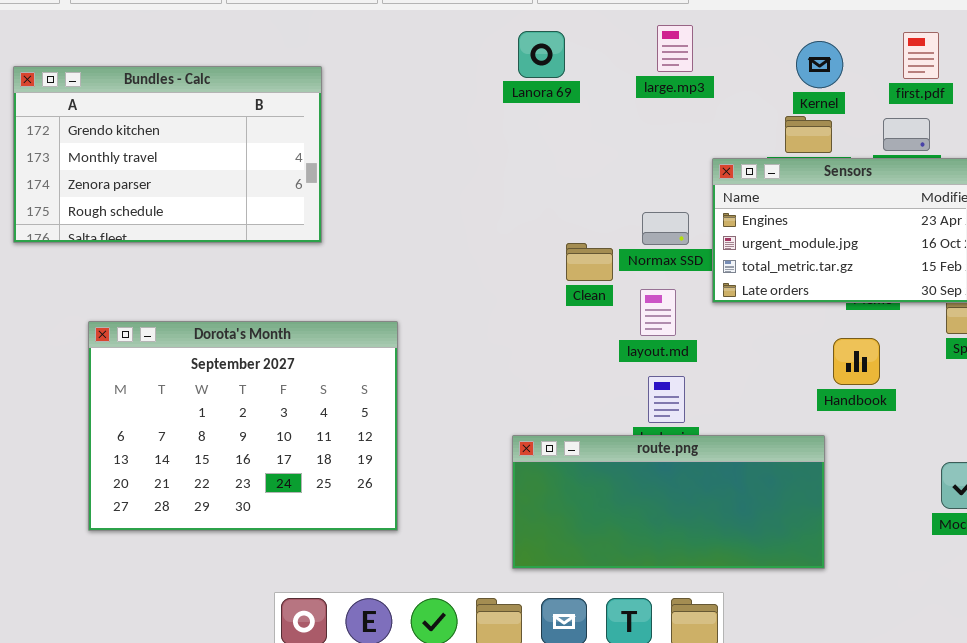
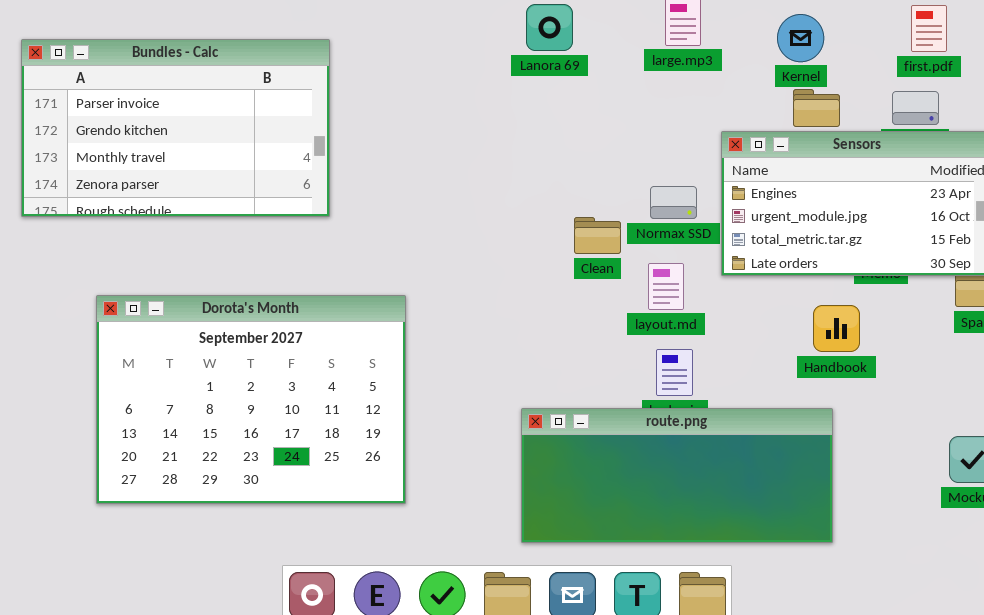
Kernel: [796,41,843,88] -> [777,14,824,62], moved
Bundles - Calc: [13,66,322,243] -> [21,39,330,217], scrolled up 1 row
Handbook: [833,338,880,385] -> [813,305,860,352], moved

